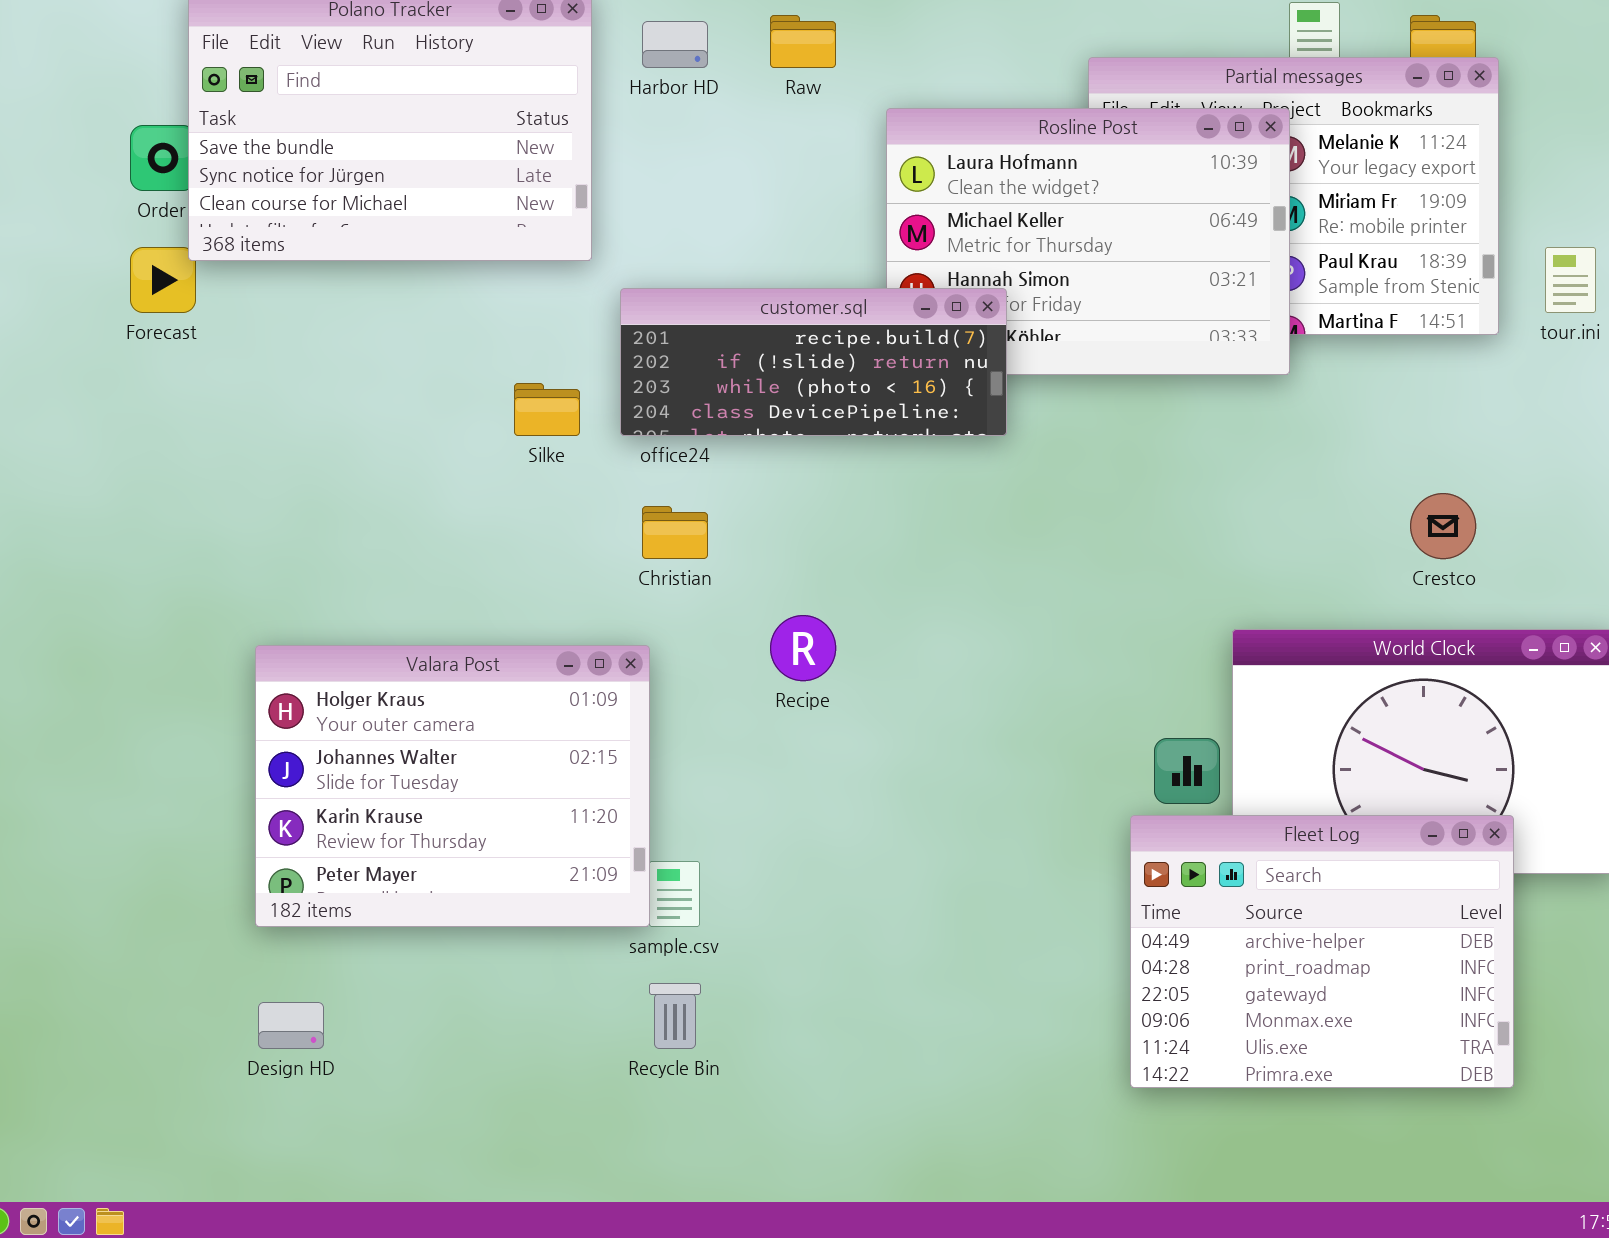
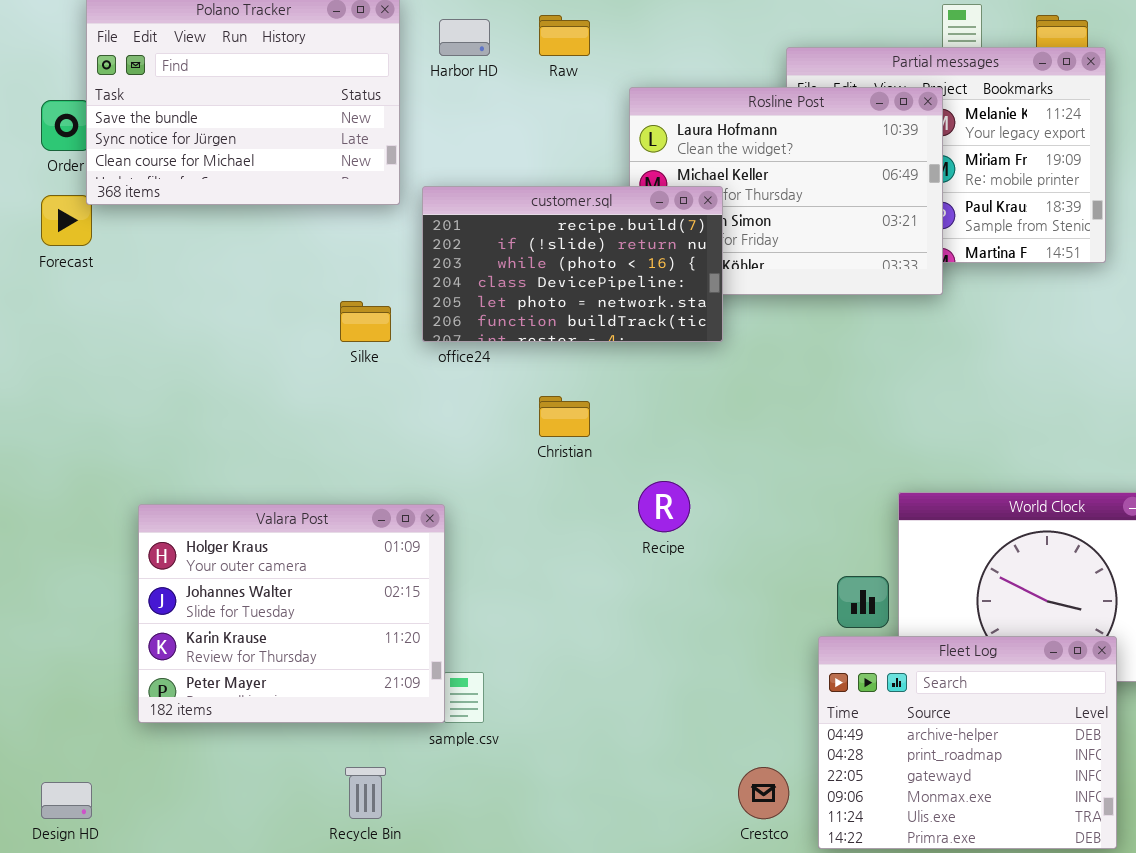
customer.sql: [620,288,1007,436] -> [422,186,723,342], resized
Crestco: [1410,493,1476,559] -> [738,767,789,819], moved
Christian: [642,506,708,559] -> [539,396,590,437], moved
Recipe: [770,615,836,681] -> [638,481,690,532], moved
Recycle Bin: [649,983,701,1049] -> [345,767,386,819], moved
Design HD: [258,1002,324,1049] -> [41,782,92,819], moved

